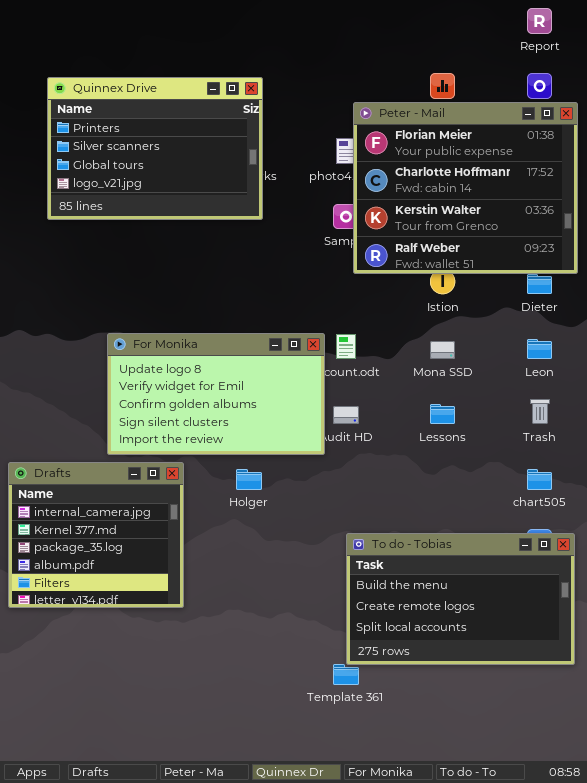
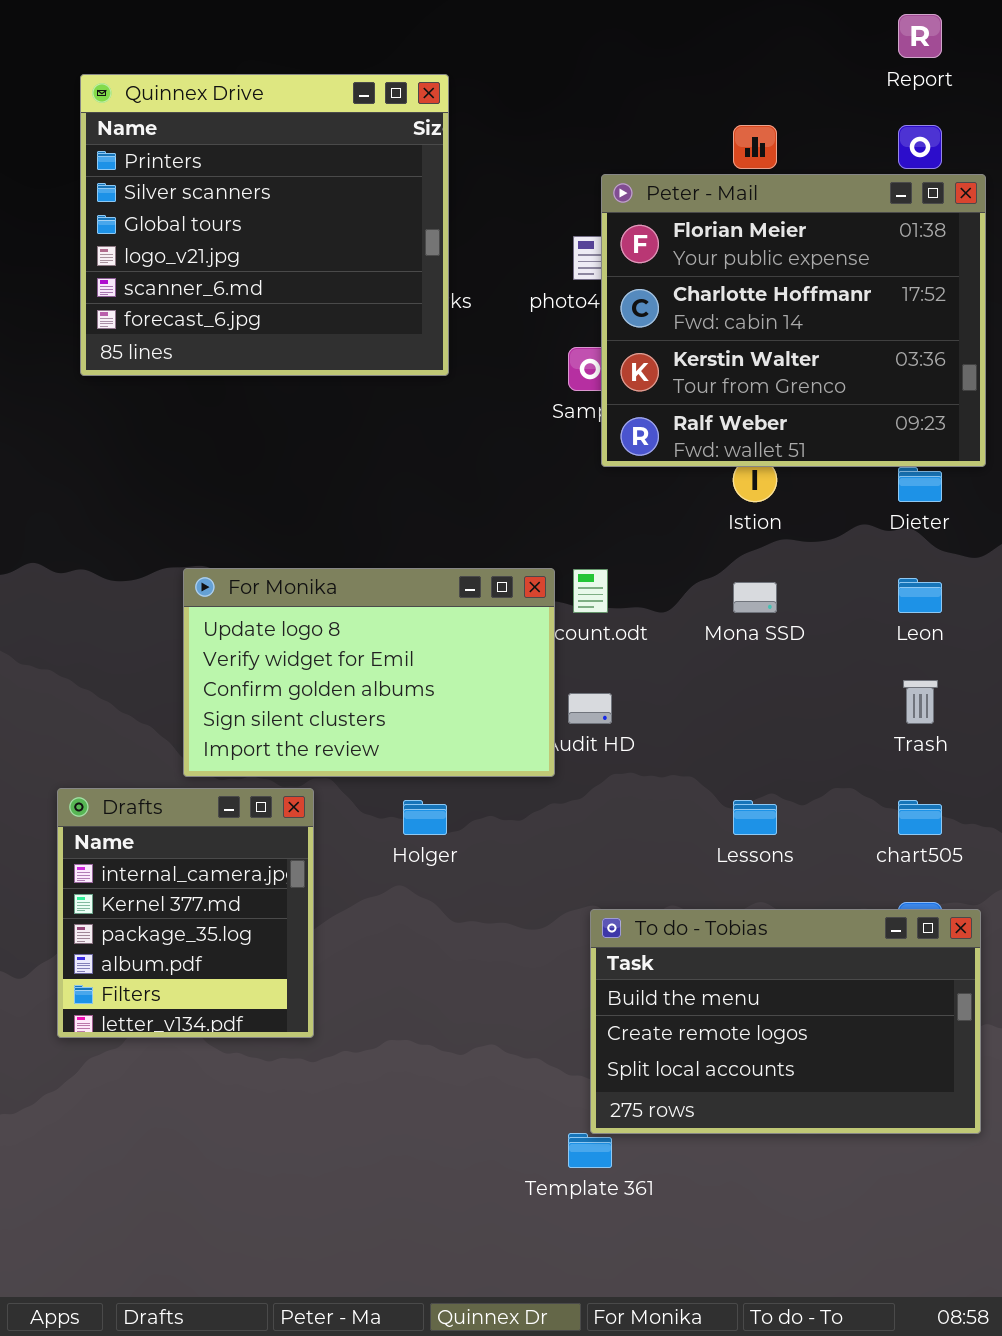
Quinnex Drive: [47,77,263,220] -> [80,74,449,376], resized
Lessons: [430,404,455,424] -> [733,800,777,835], moved
Drafts: [8,462,184,608] -> [57,788,314,1038], resized

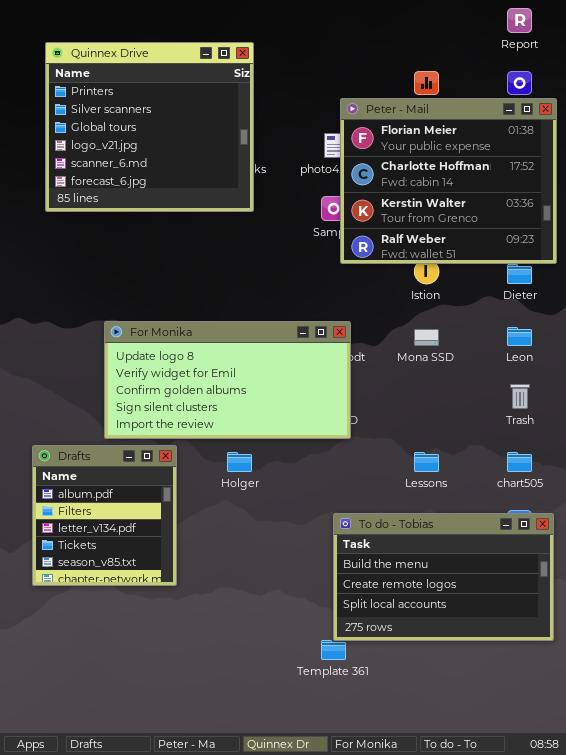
For Monika: [183,568,555,777] -> [104,321,351,439], resized
Drafts: [57,788,314,1038] -> [32,445,177,586], scrolled down 3 rows

